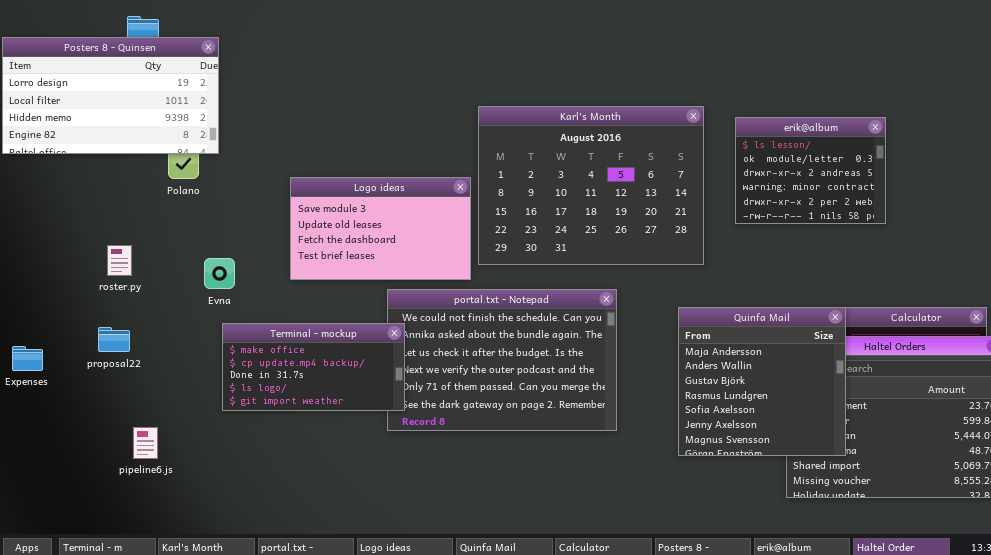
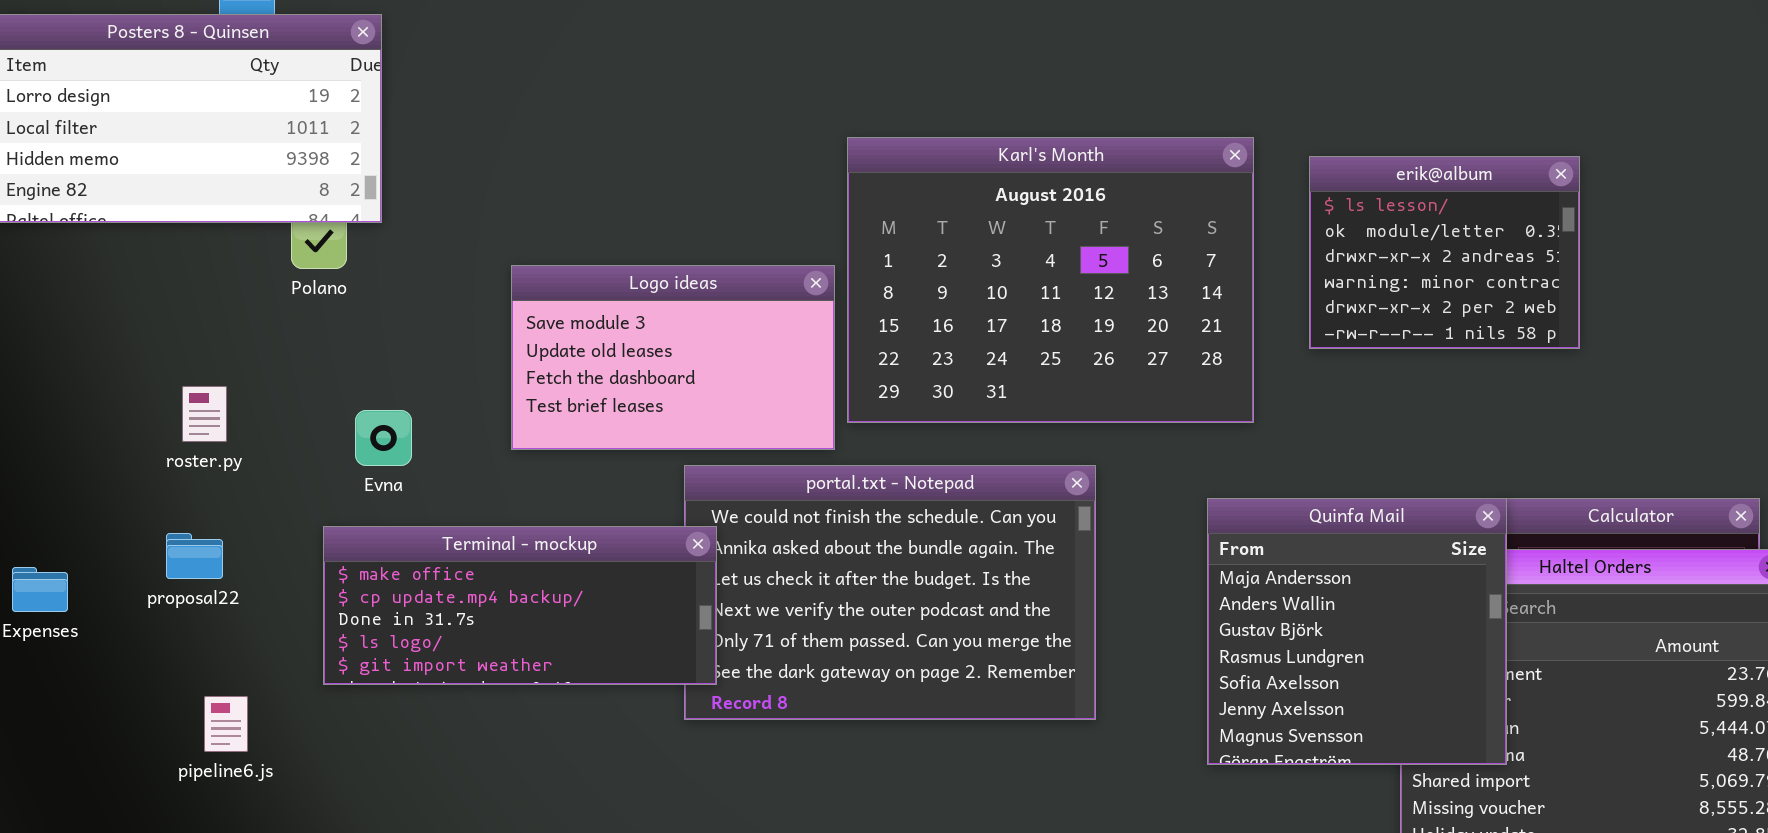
Terminal - mockup: [222,323,405,411] -> [323,526,717,685], resized
pipeline6.js: [133,427,158,459] -> [204,696,248,752], moved

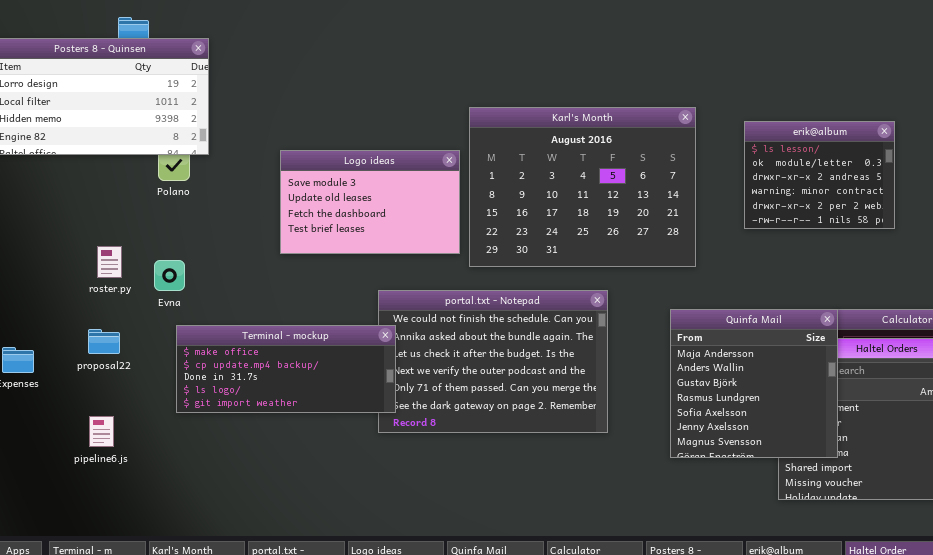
erik@album: [1309,156,1580,349] -> [744,121,895,229], moved
Logo ideas: [511,265,835,450] -> [280,150,460,254], moved
Evna: [355,410,412,466] -> [154,260,185,291], moved
pipeline6.js: [204,696,248,752] -> [89,416,114,447], moved

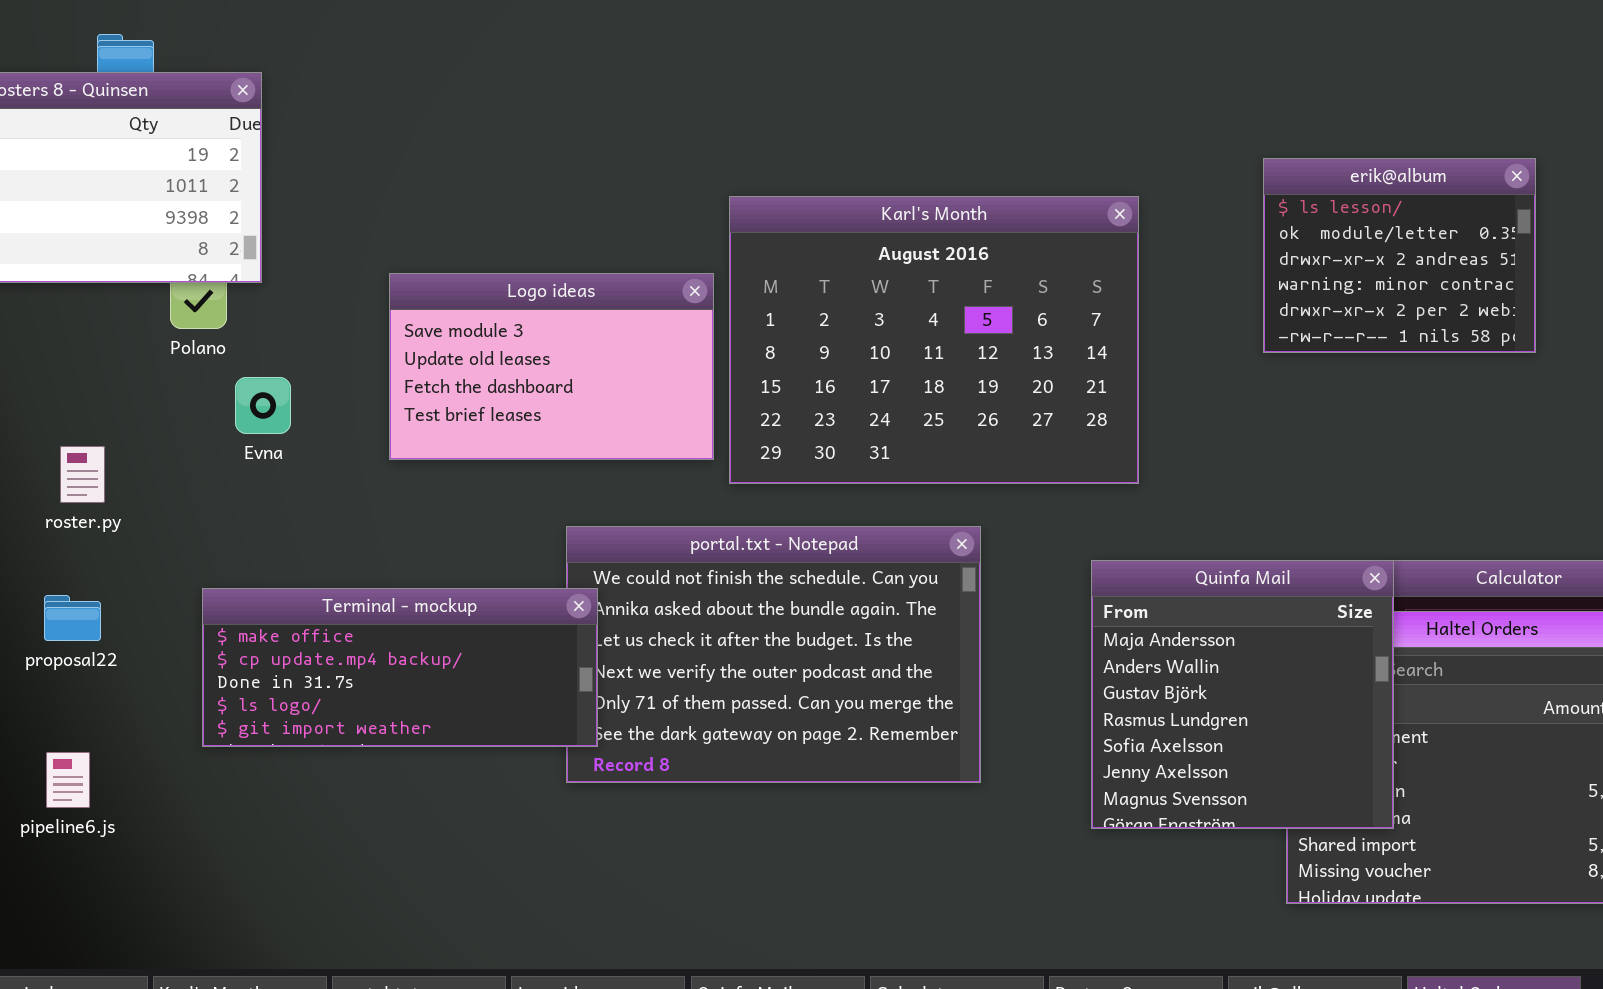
erik@album: [744,121,895,229] -> [1263,158,1536,353], moved
Evna: [154,260,185,291] -> [235,377,291,434], moved

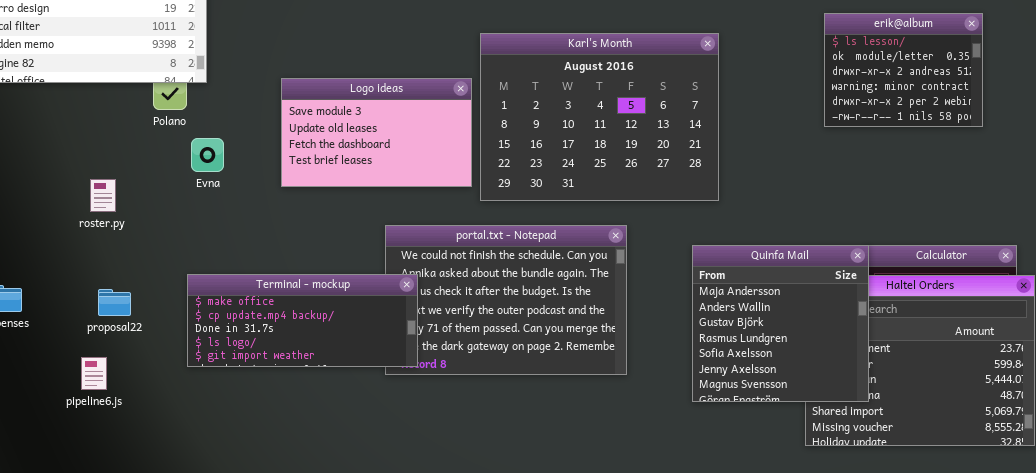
erik@album: [1263,158,1536,353] -> [824,13,983,127], moved
Terminal - mockup: [202,588,598,747] -> [187,274,418,367], moved
proposal22: [44,595,101,641] -> [98,289,131,316], moved

